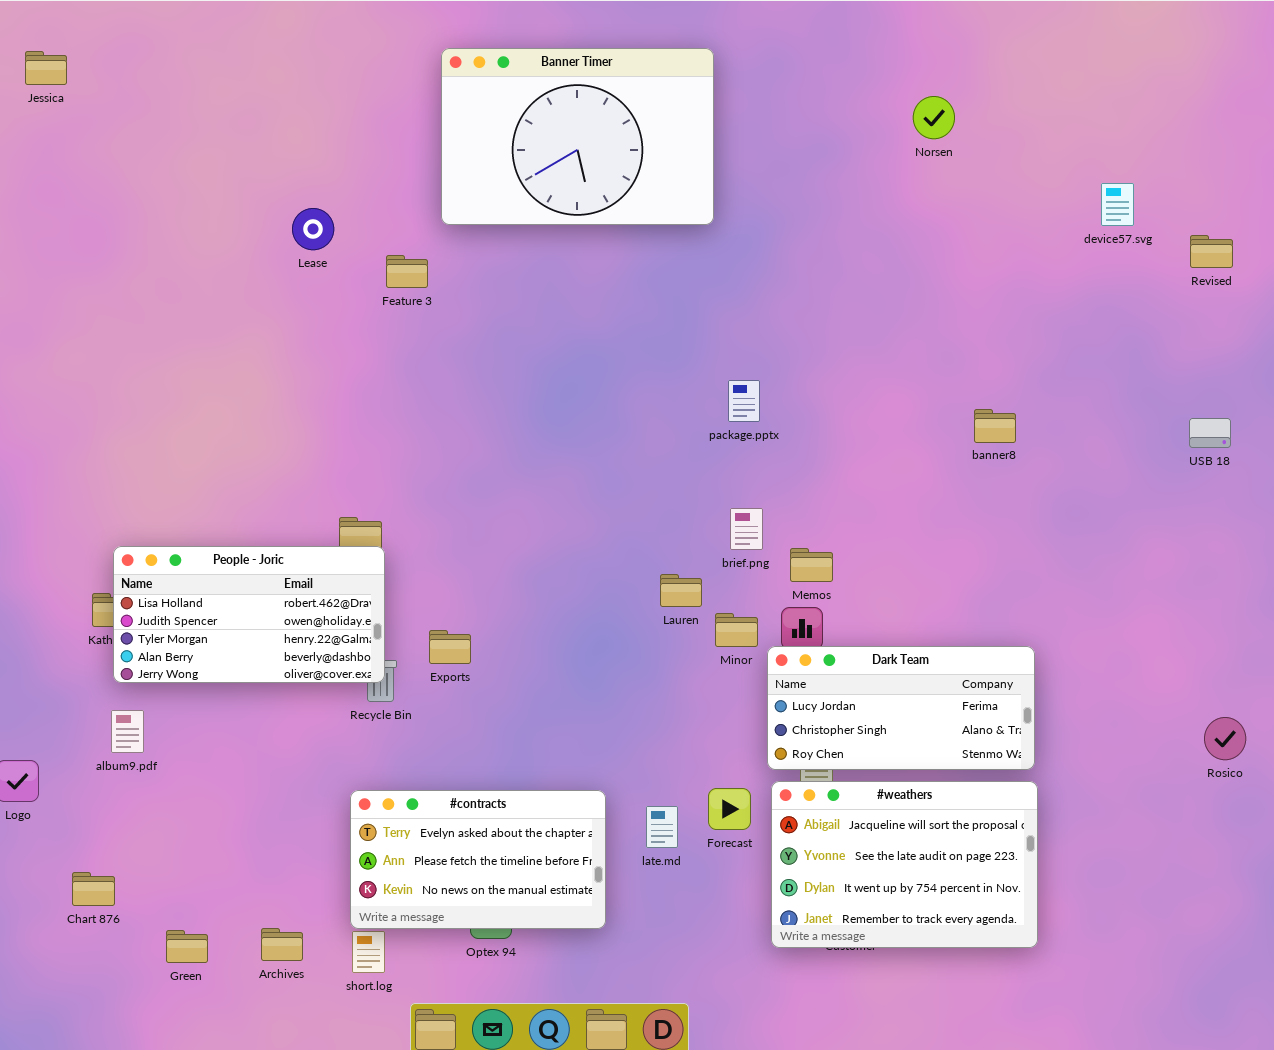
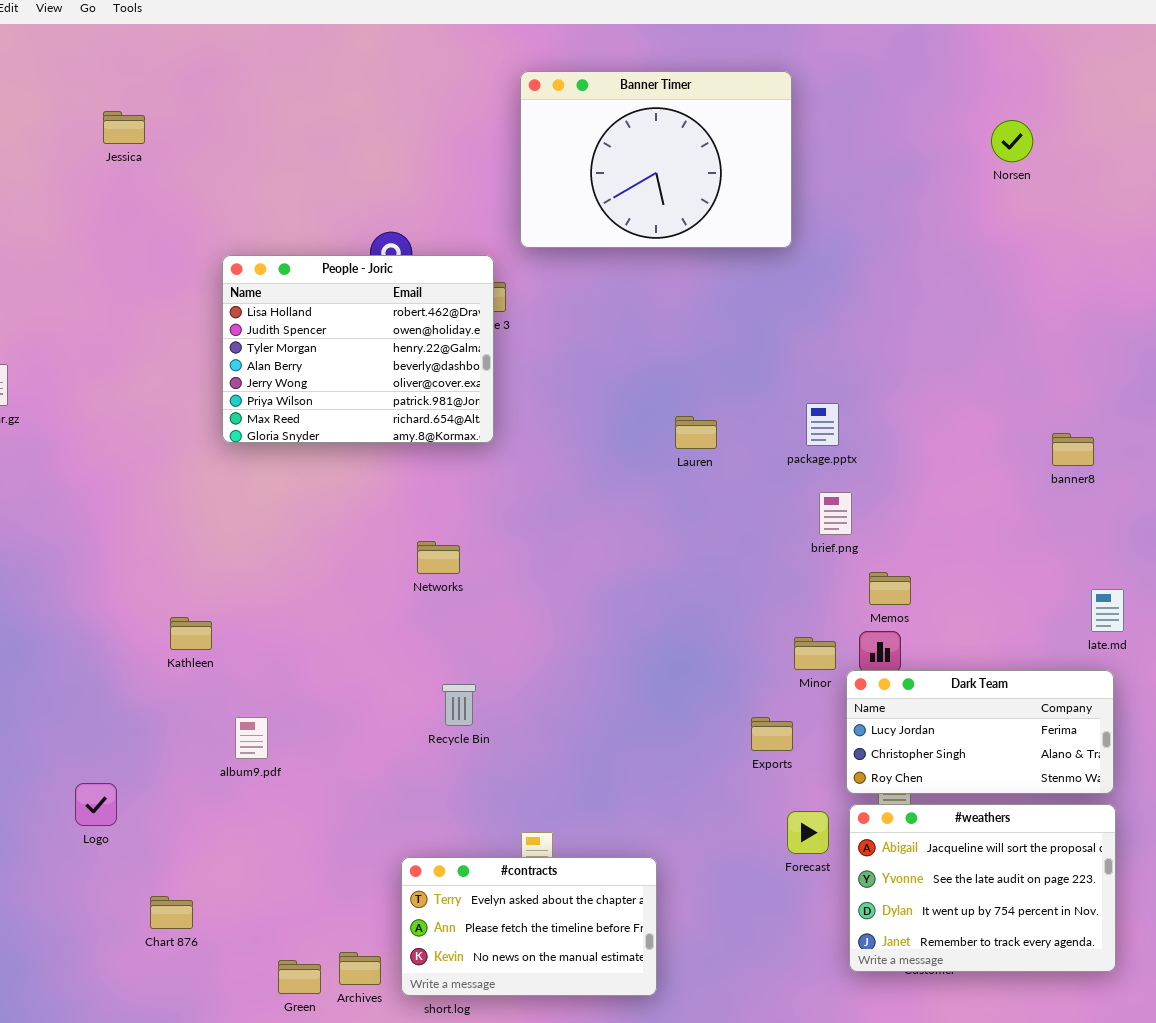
Jessica: [25,51,67,85] -> [103,111,145,144], moved
brief.png: [730,508,763,550] -> [819,492,852,535], moved
People - Joric: [113,546,385,683] -> [222,255,494,443], moved, resized
Lauren: [660,574,702,607] -> [675,416,717,449], moved
Exports: [429,630,471,664] -> [751,717,793,751], moved
album9.pdf: [111,710,144,753] -> [235,717,268,759], moved
#contracts: [350,790,606,929] -> [401,857,657,996], moved
late.md: [646,806,678,848] -> [1091,589,1124,632], moved
Green: [166,930,208,963] -> [278,960,321,994], moved

